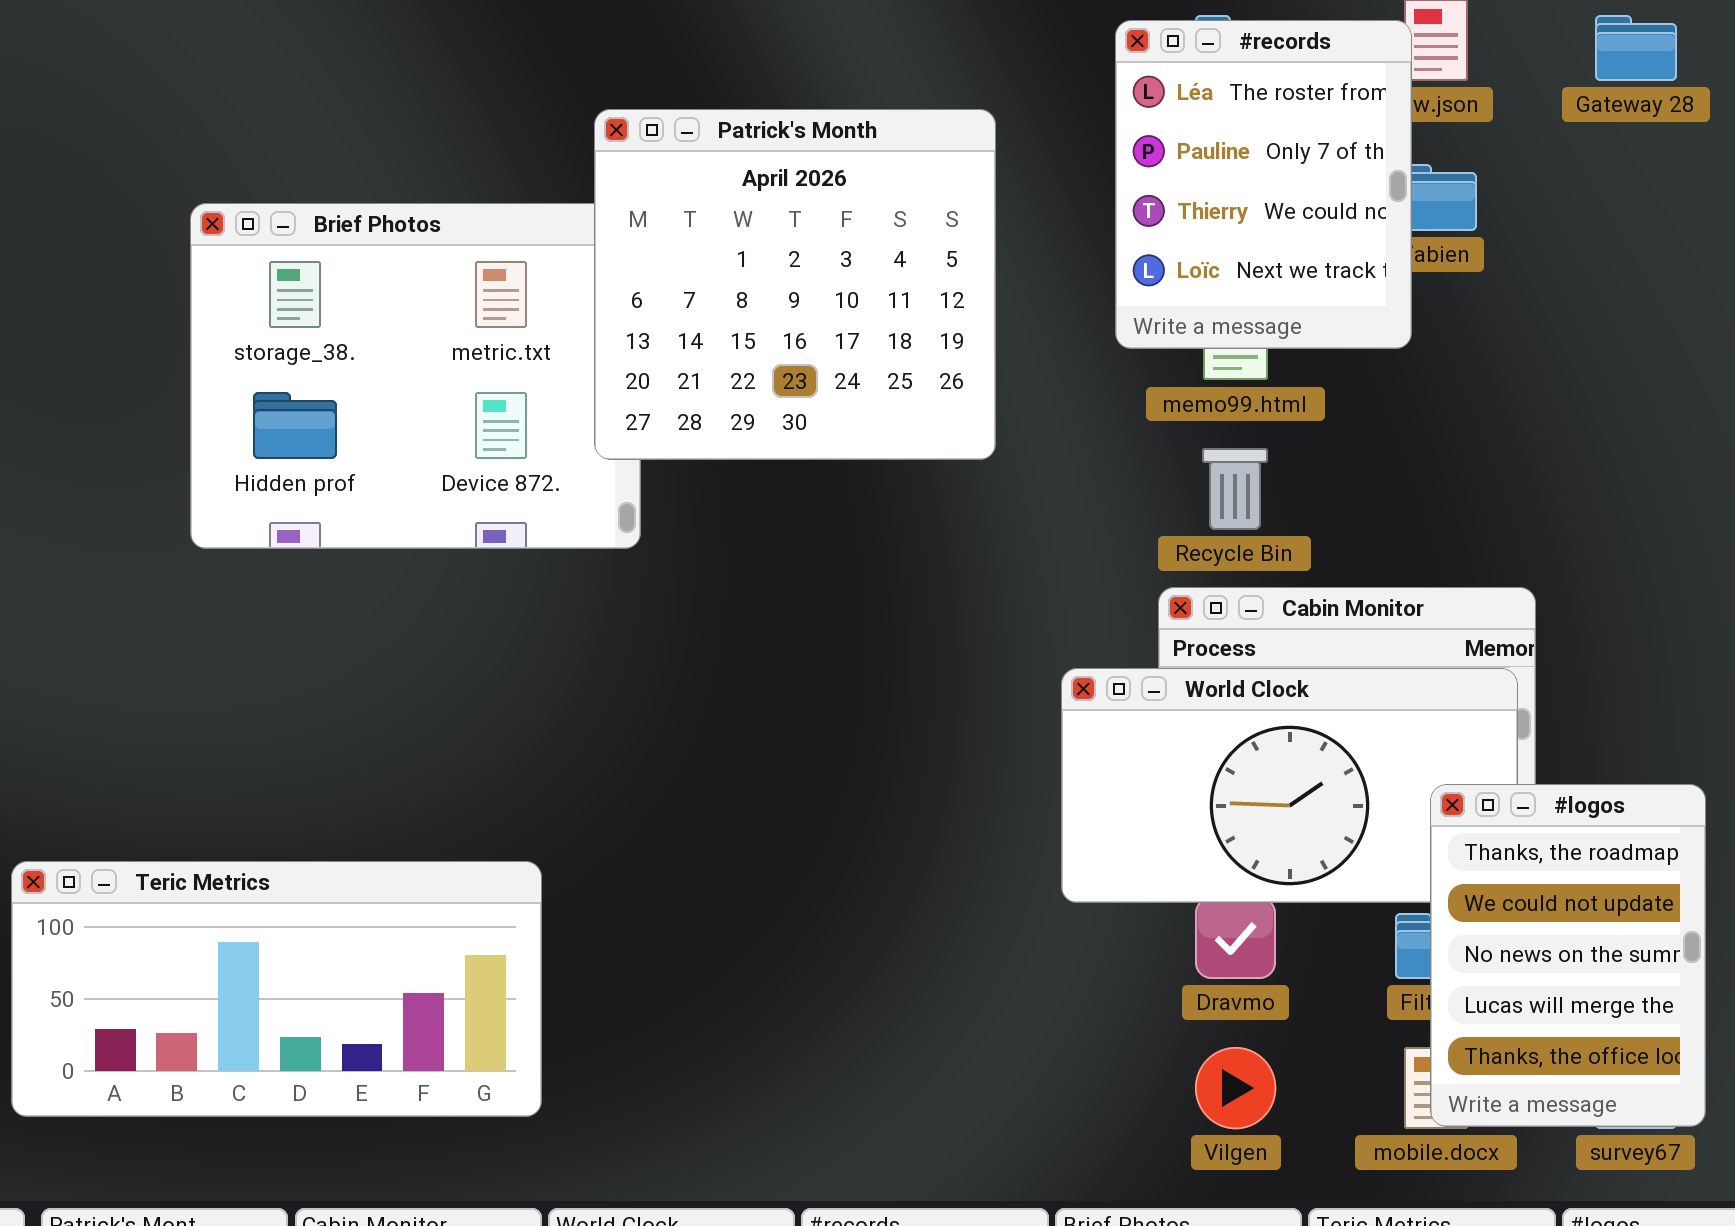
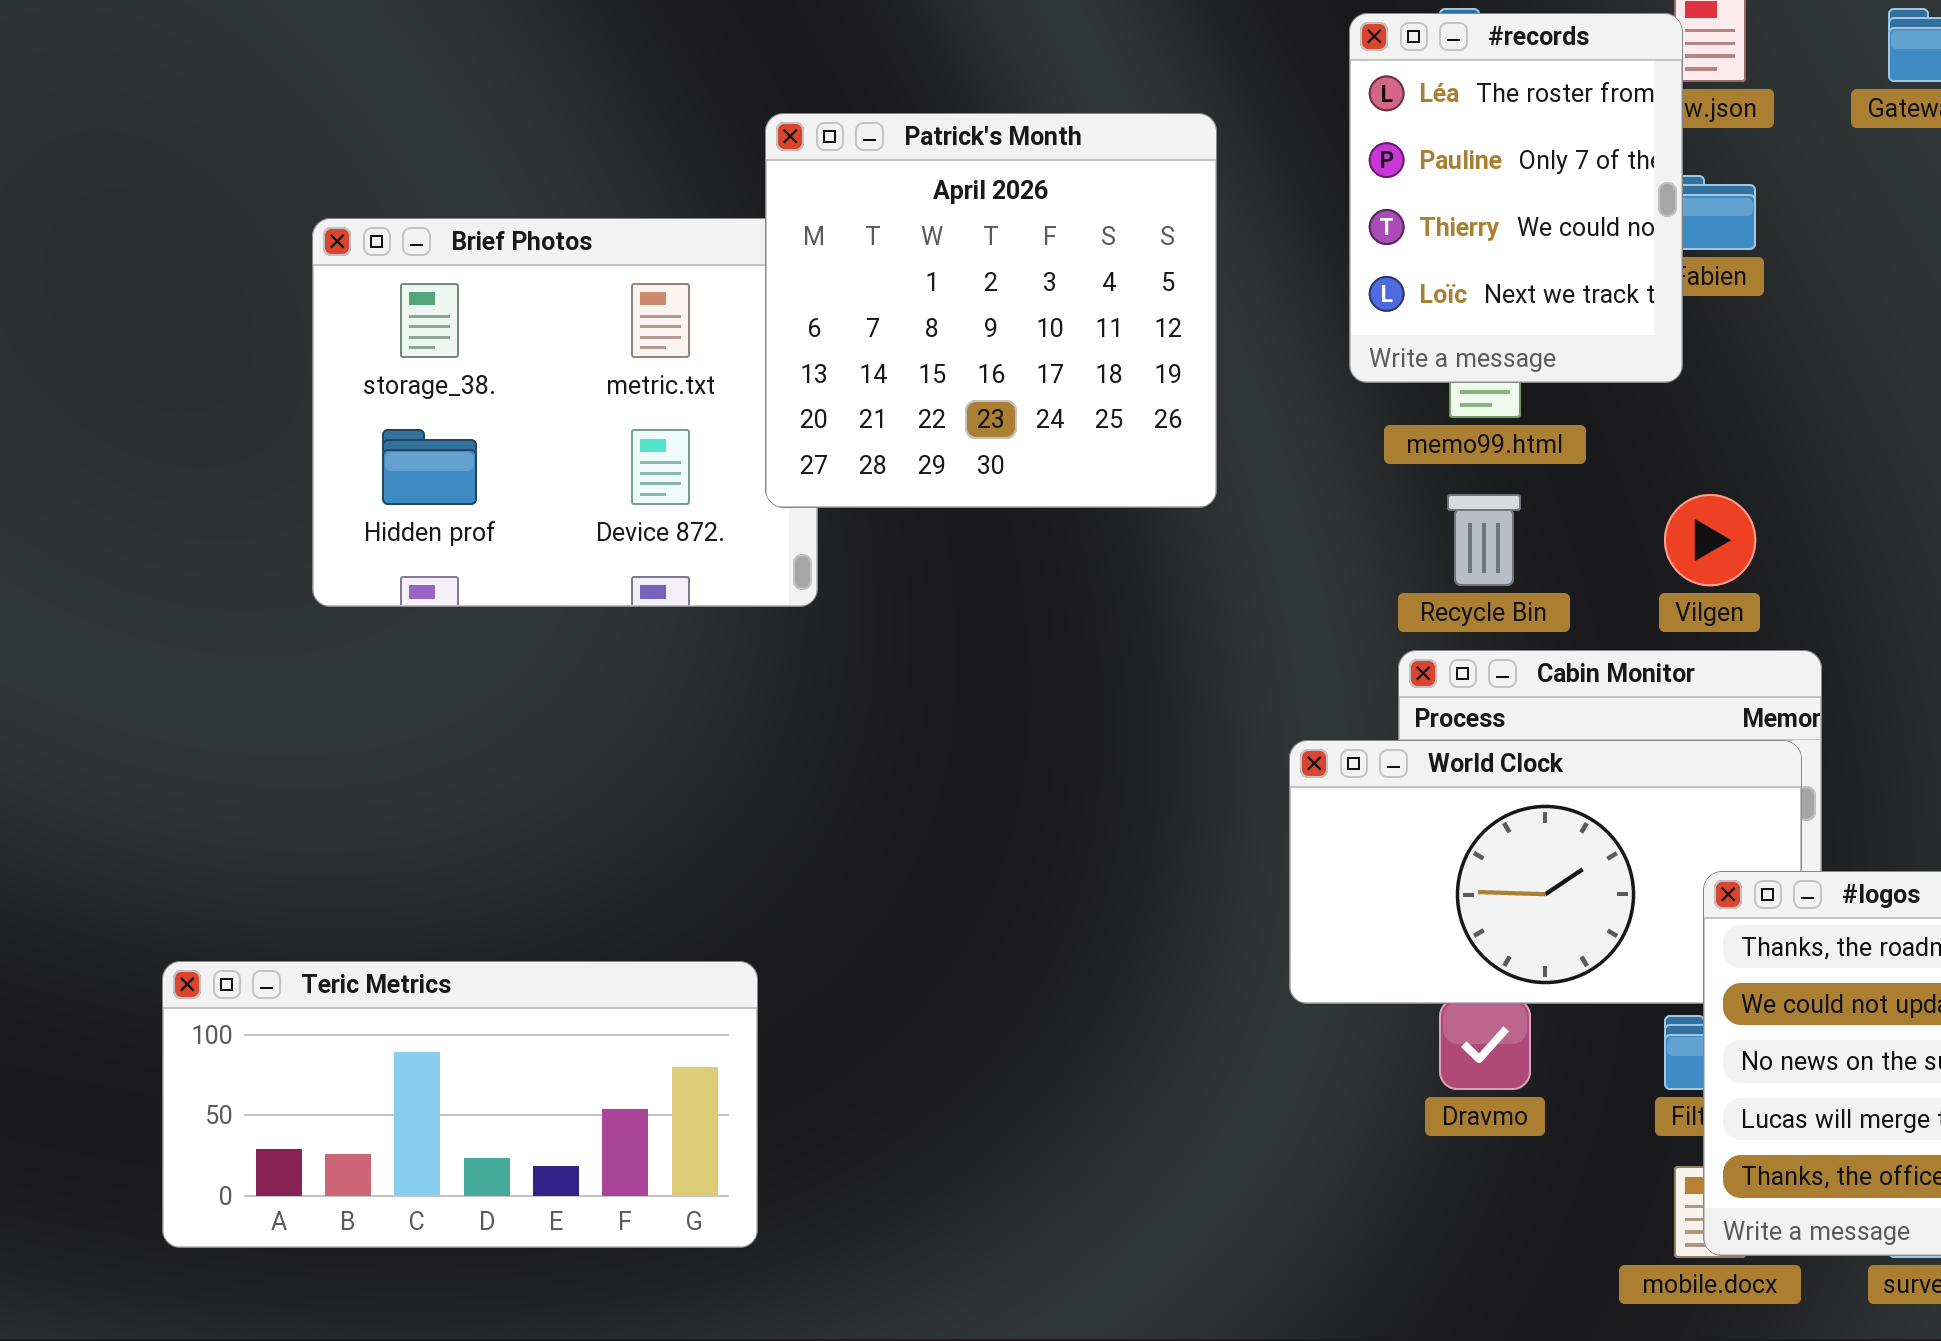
Teric Metrics: [11,861,542,1117] -> [162,961,758,1248], moved
Vilgen: [1195,1047,1276,1129] -> [1664,494,1756,586], moved

